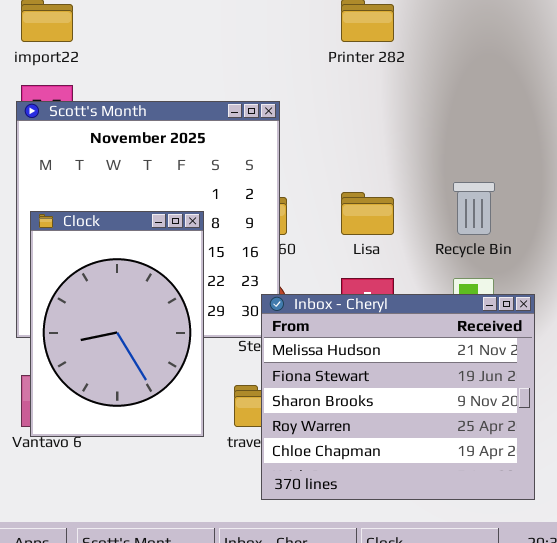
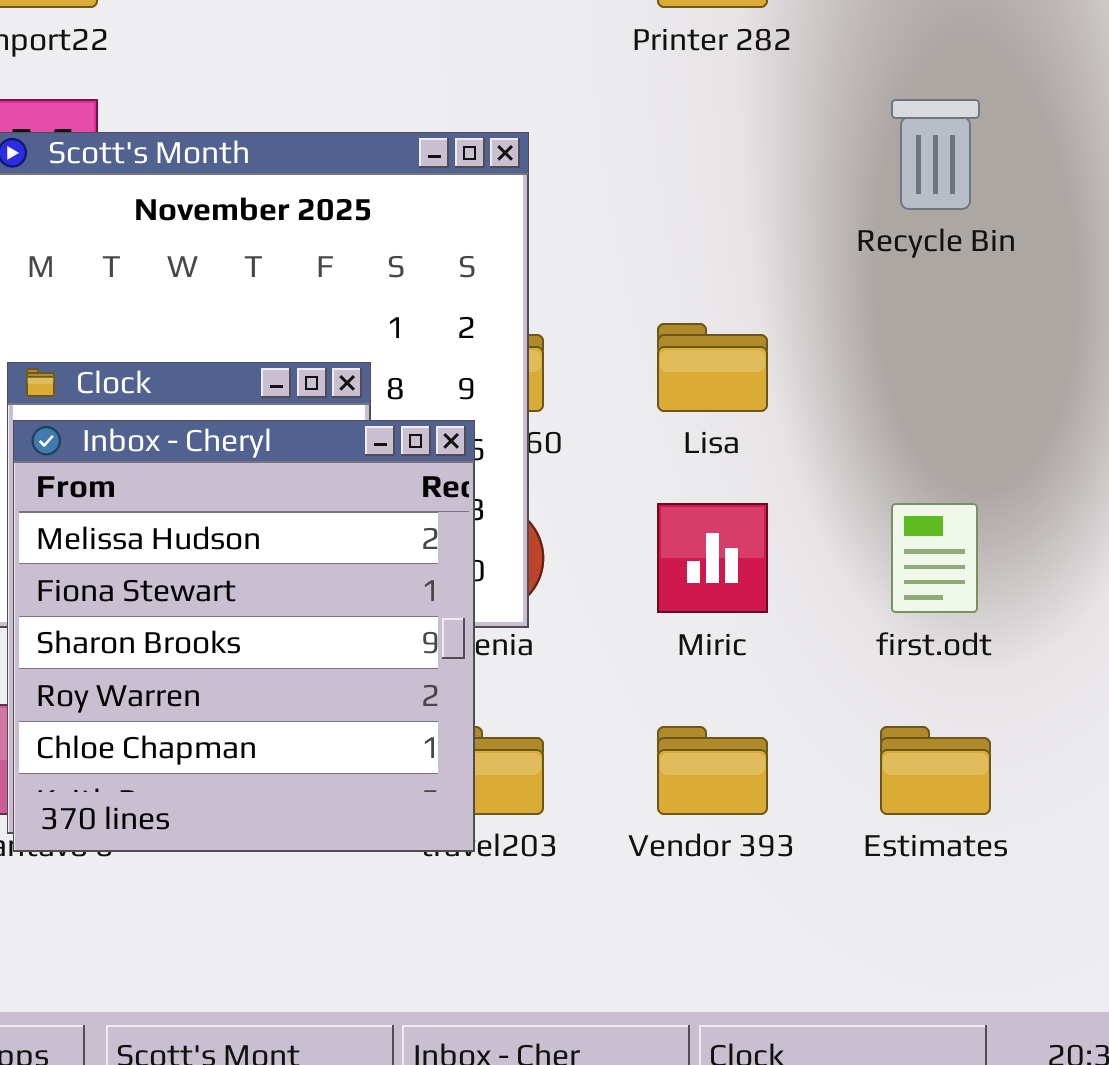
Recycle Bin: [453,182,495,235] -> [891,99,980,210], moved
Inbox - Cheryl: [261,294,535,500] -> [13,420,475,852], moved, resized

